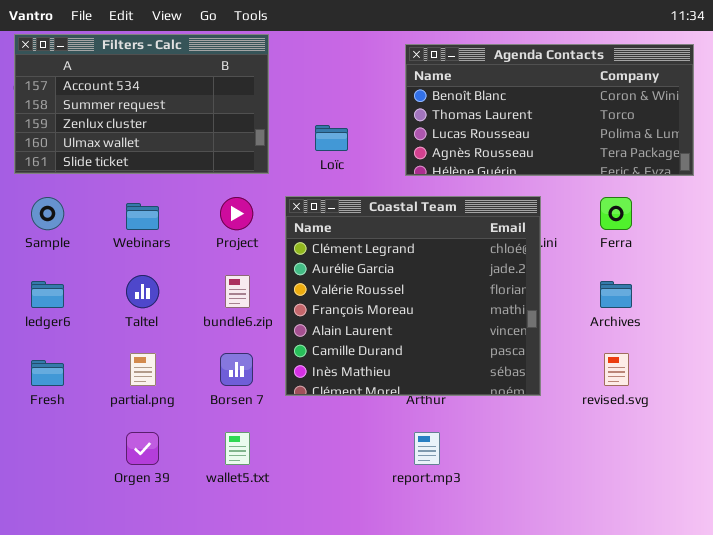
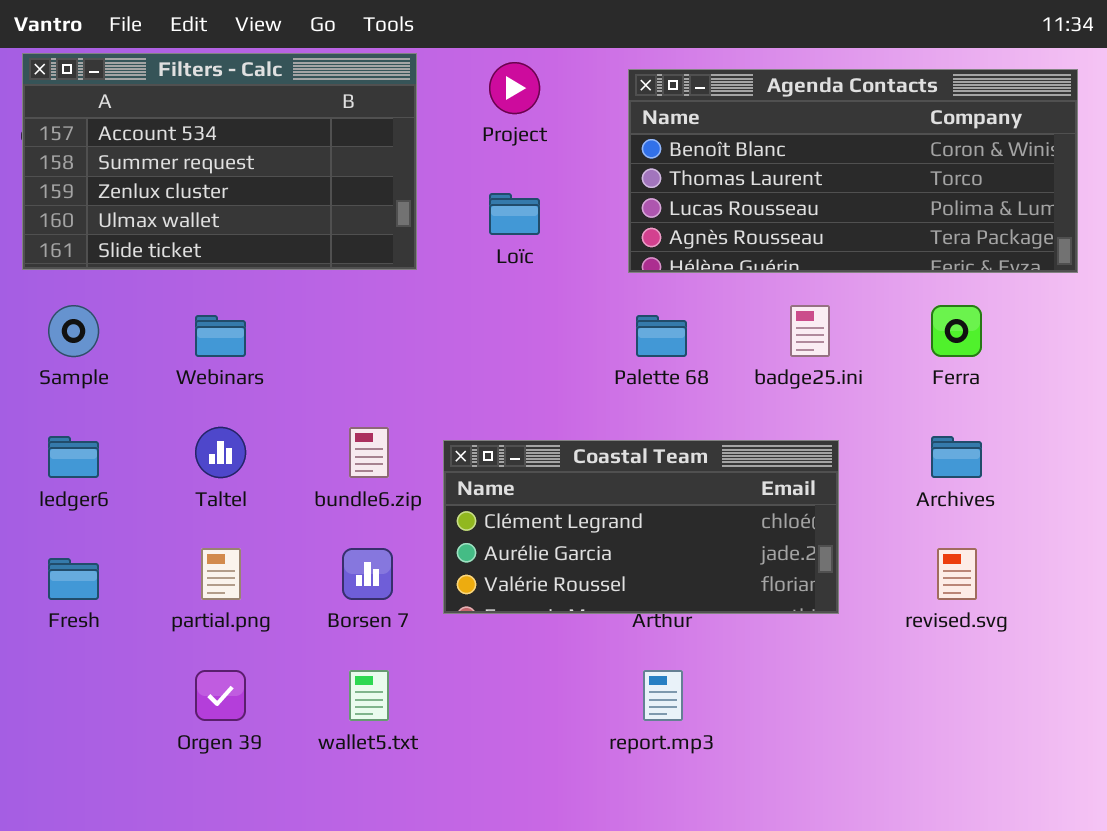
Coastal Team: [285,196,541,396] -> [443,440,839,614], resized
Project: [220,197,253,230] -> [489,62,540,114], moved

